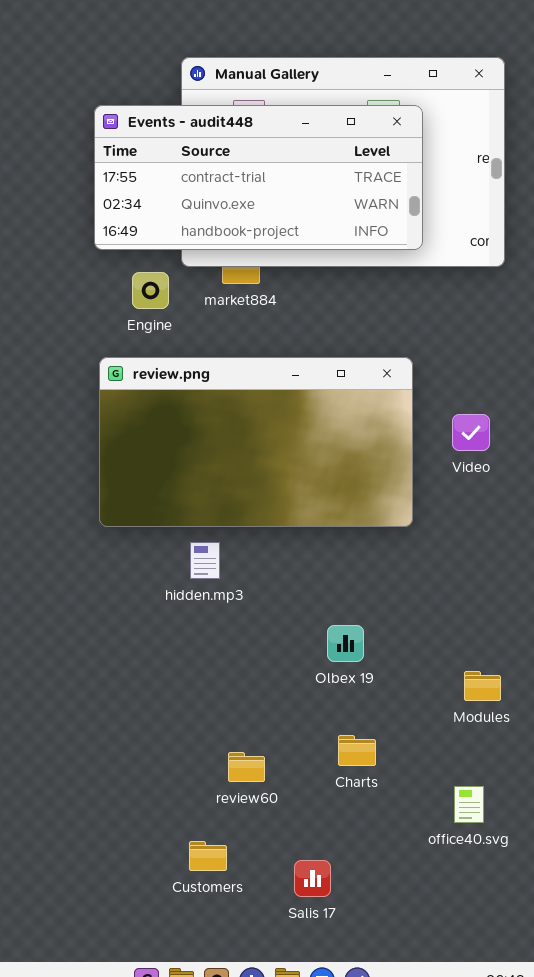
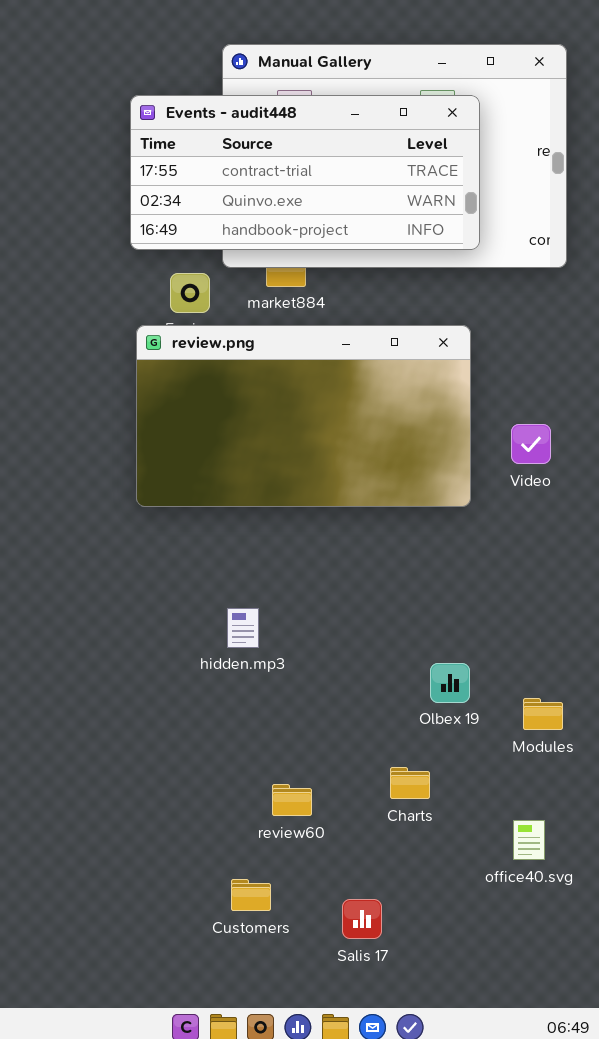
review.png: [99,357,413,527] -> [136,325,471,507], moved
hidden.mp3: [190,542,220,579] -> [227,608,259,648], moved
Olbex 19: [327,625,364,662] -> [430,663,470,703], moved

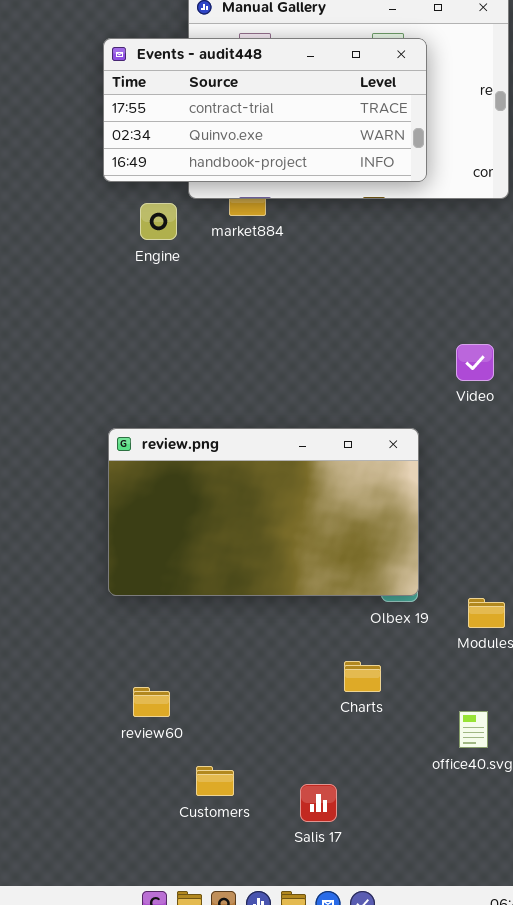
review.png: [136,325,471,507] -> [108,428,419,596], moved
review60: [272,784,312,816] -> [133,687,170,717], moved

